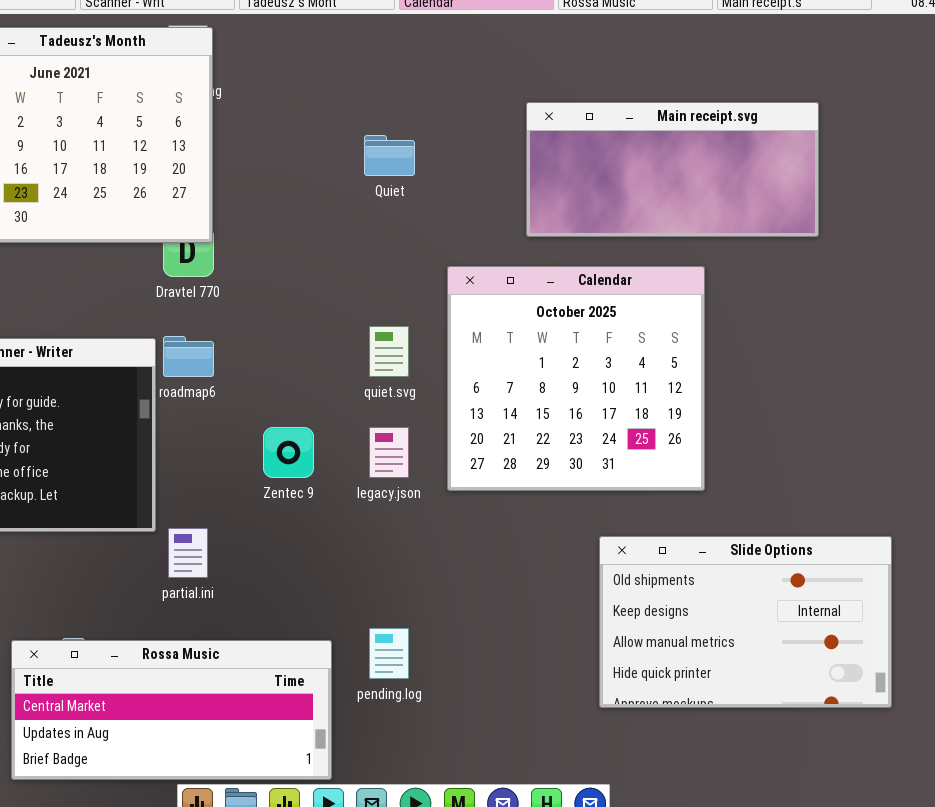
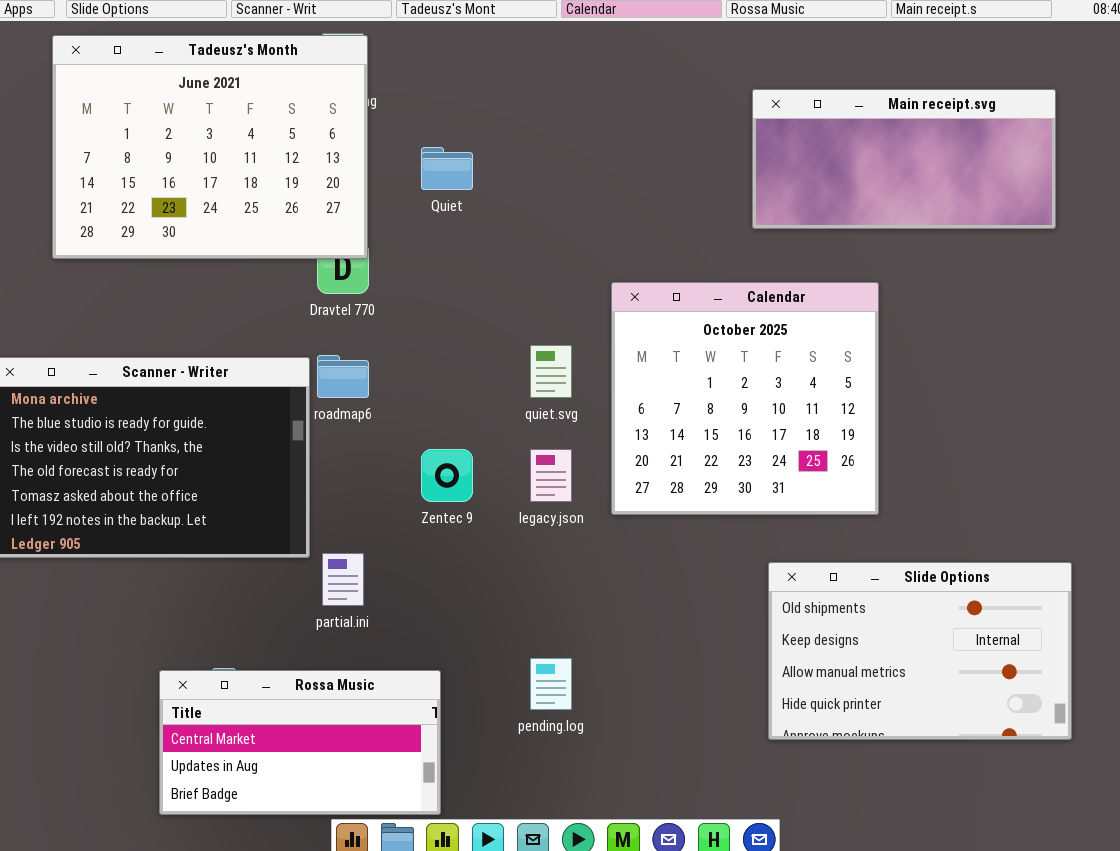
Main receipt.svg: [526,102,819,237] -> [752,89,1056,229], moved
Quiet: [364,135,415,176] -> [421,147,473,190], moved
Rossa Music: [11,640,332,780] -> [159,670,441,815], resized

